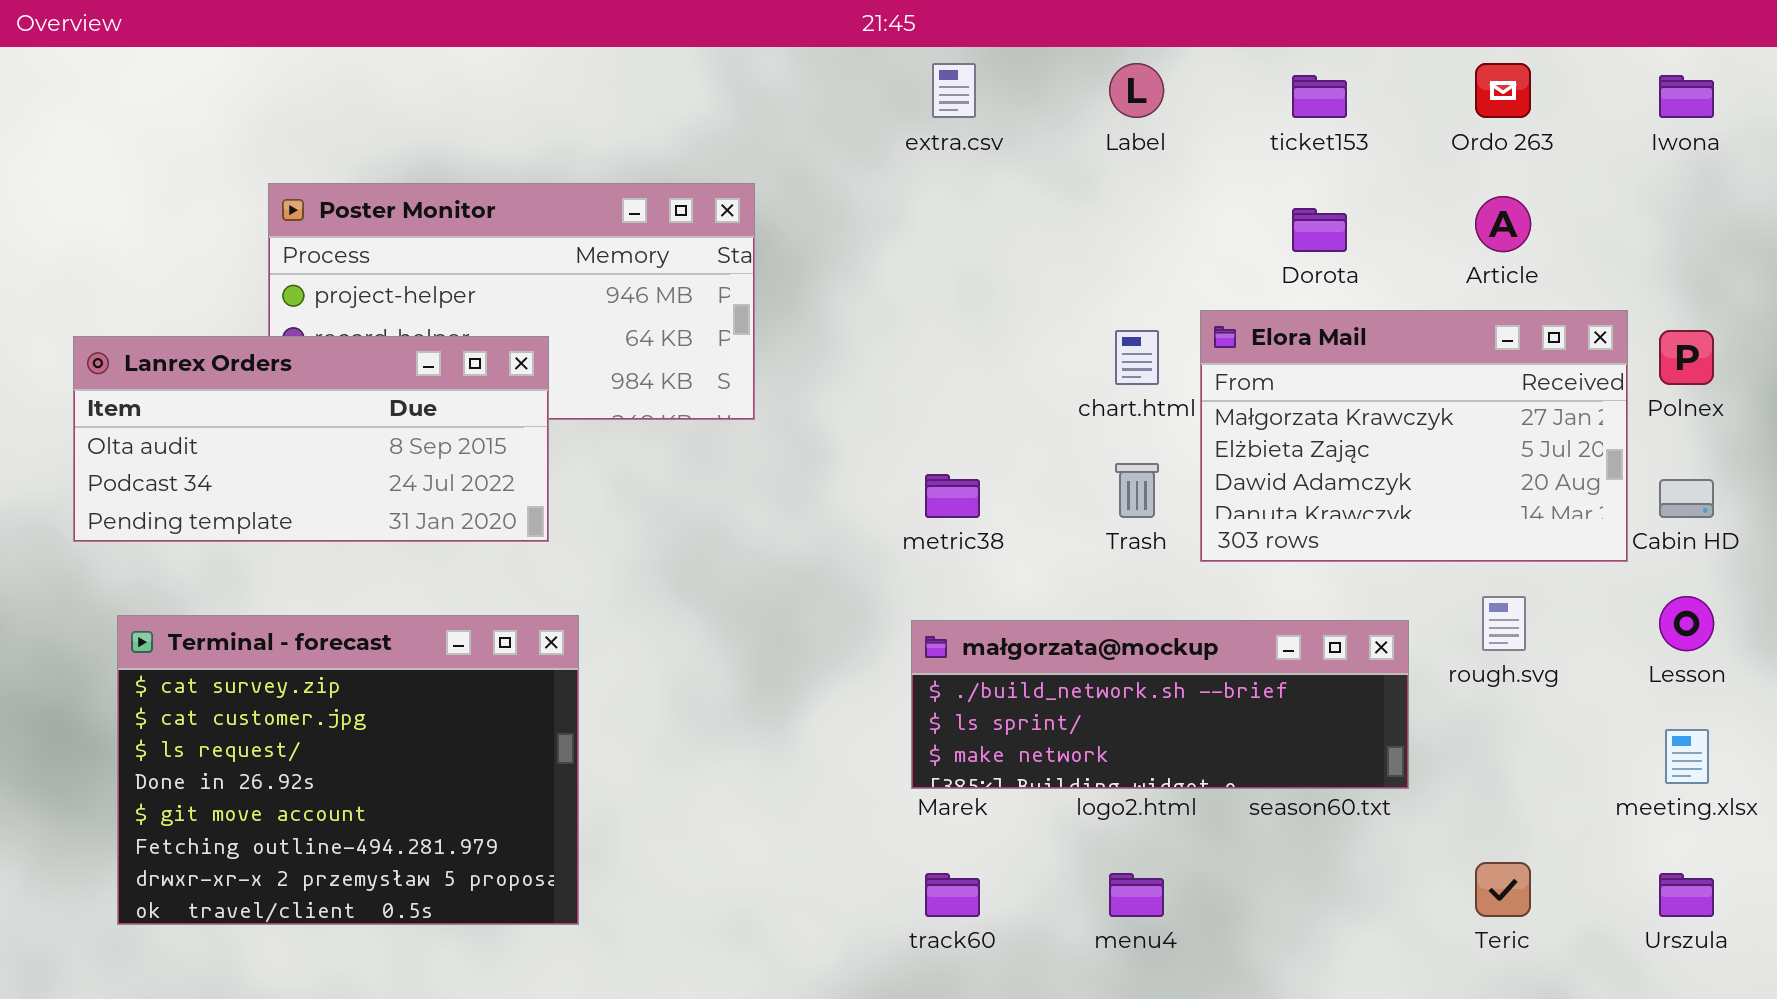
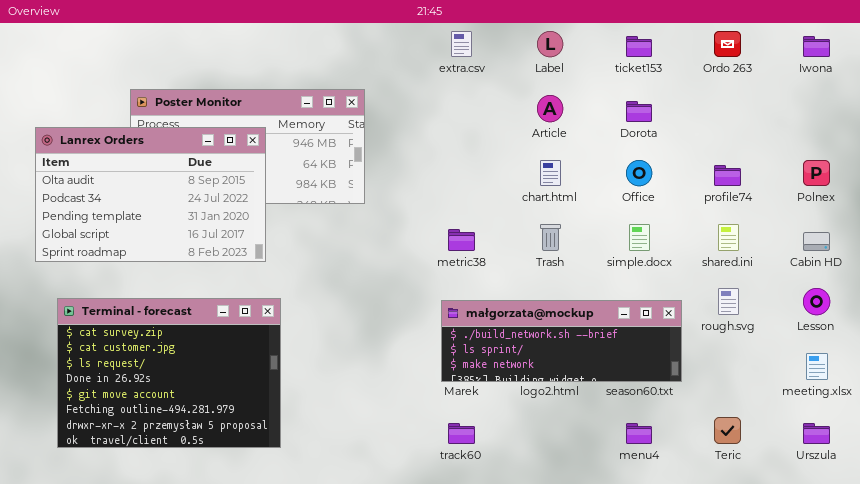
Article: [1475,196,1531,252] -> [537,95,563,122], moved
Elora Mail: [1200,310,1628,562] -> none, closed
Lanrex Orders: [73,336,549,542] -> [35,127,266,262], resized
menu4: [1109,873,1164,917] -> [626,423,652,444], moved

